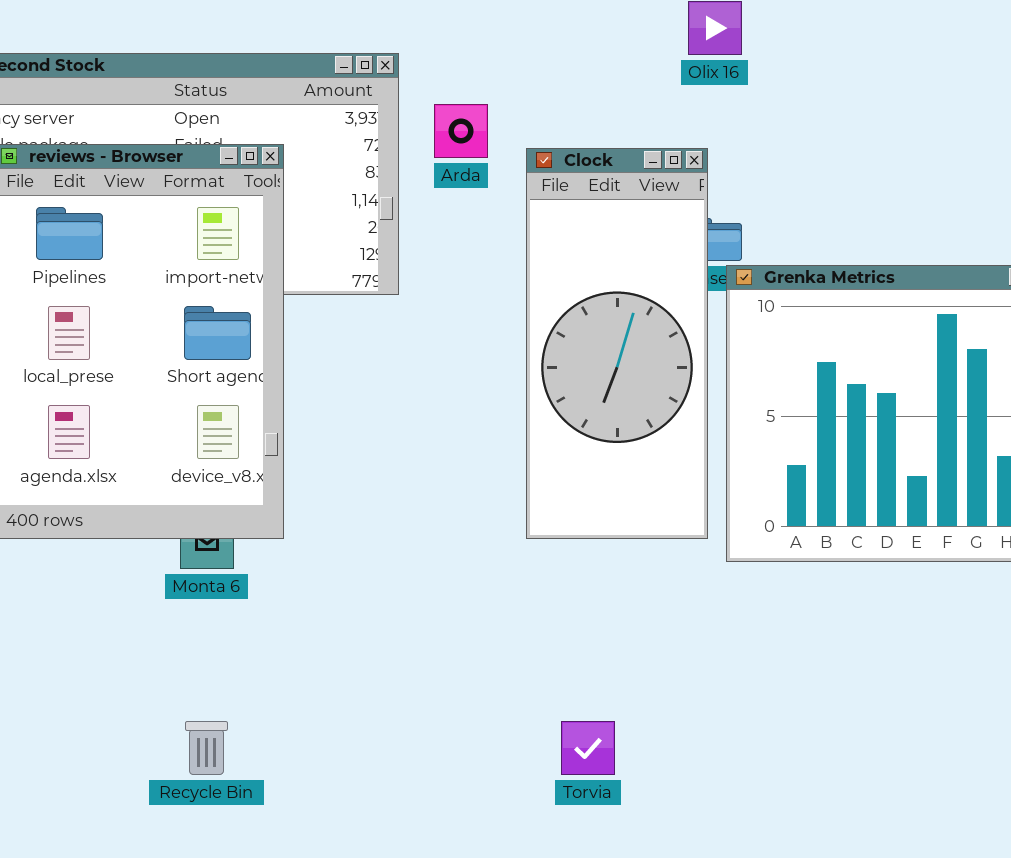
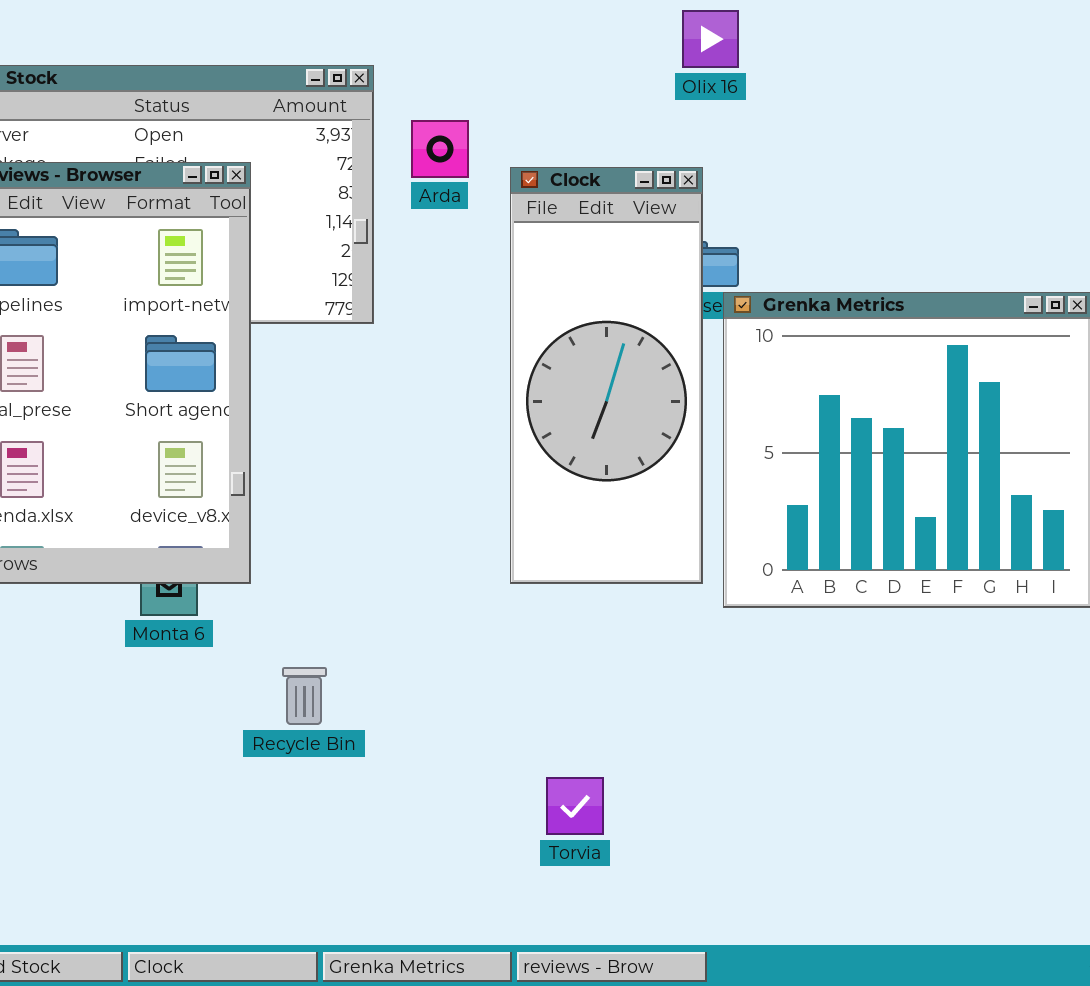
Recycle Bin: [185,721,228,775] -> [282,667,327,725], moved

